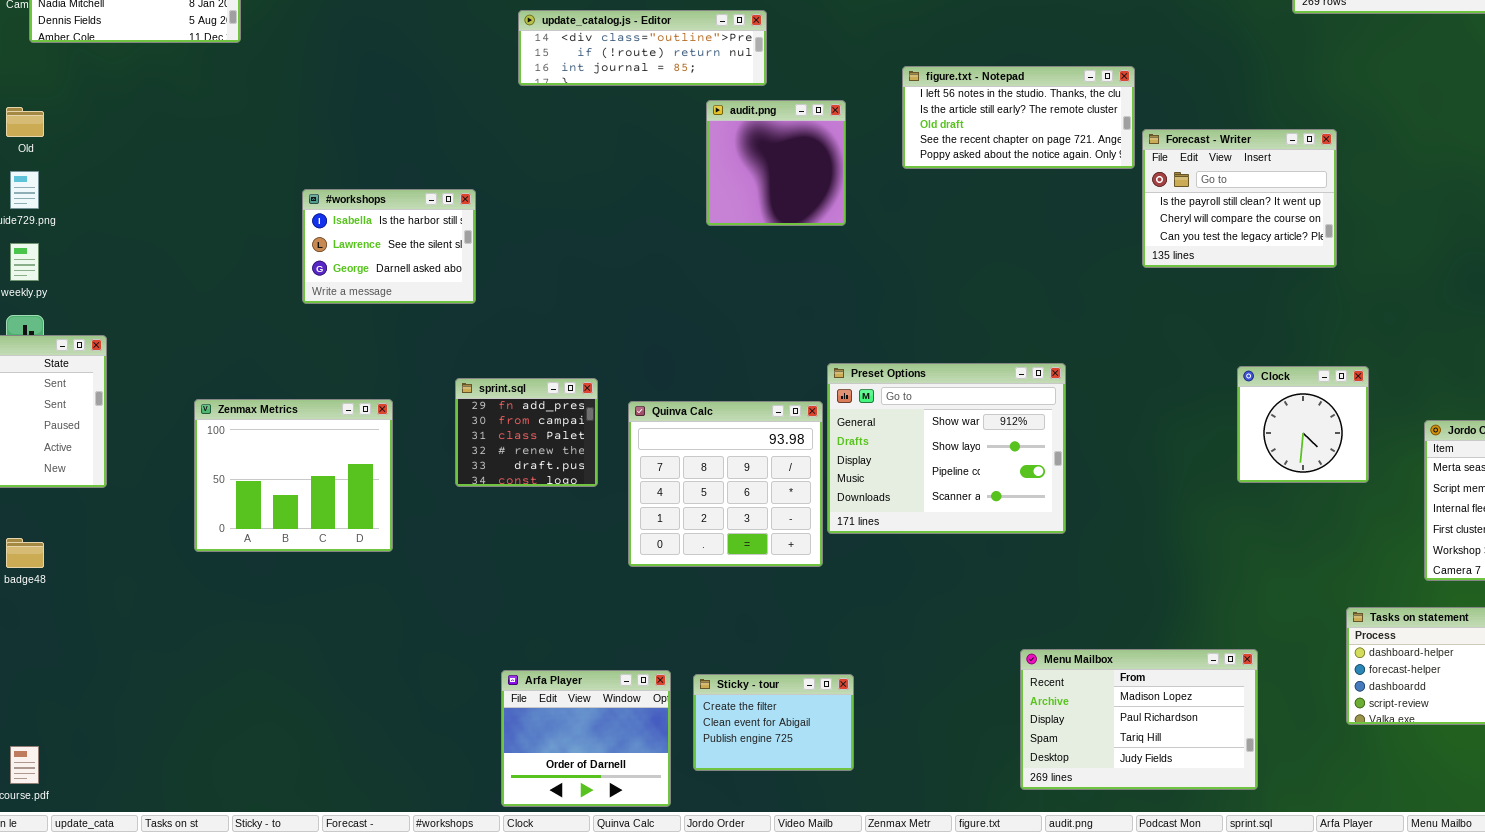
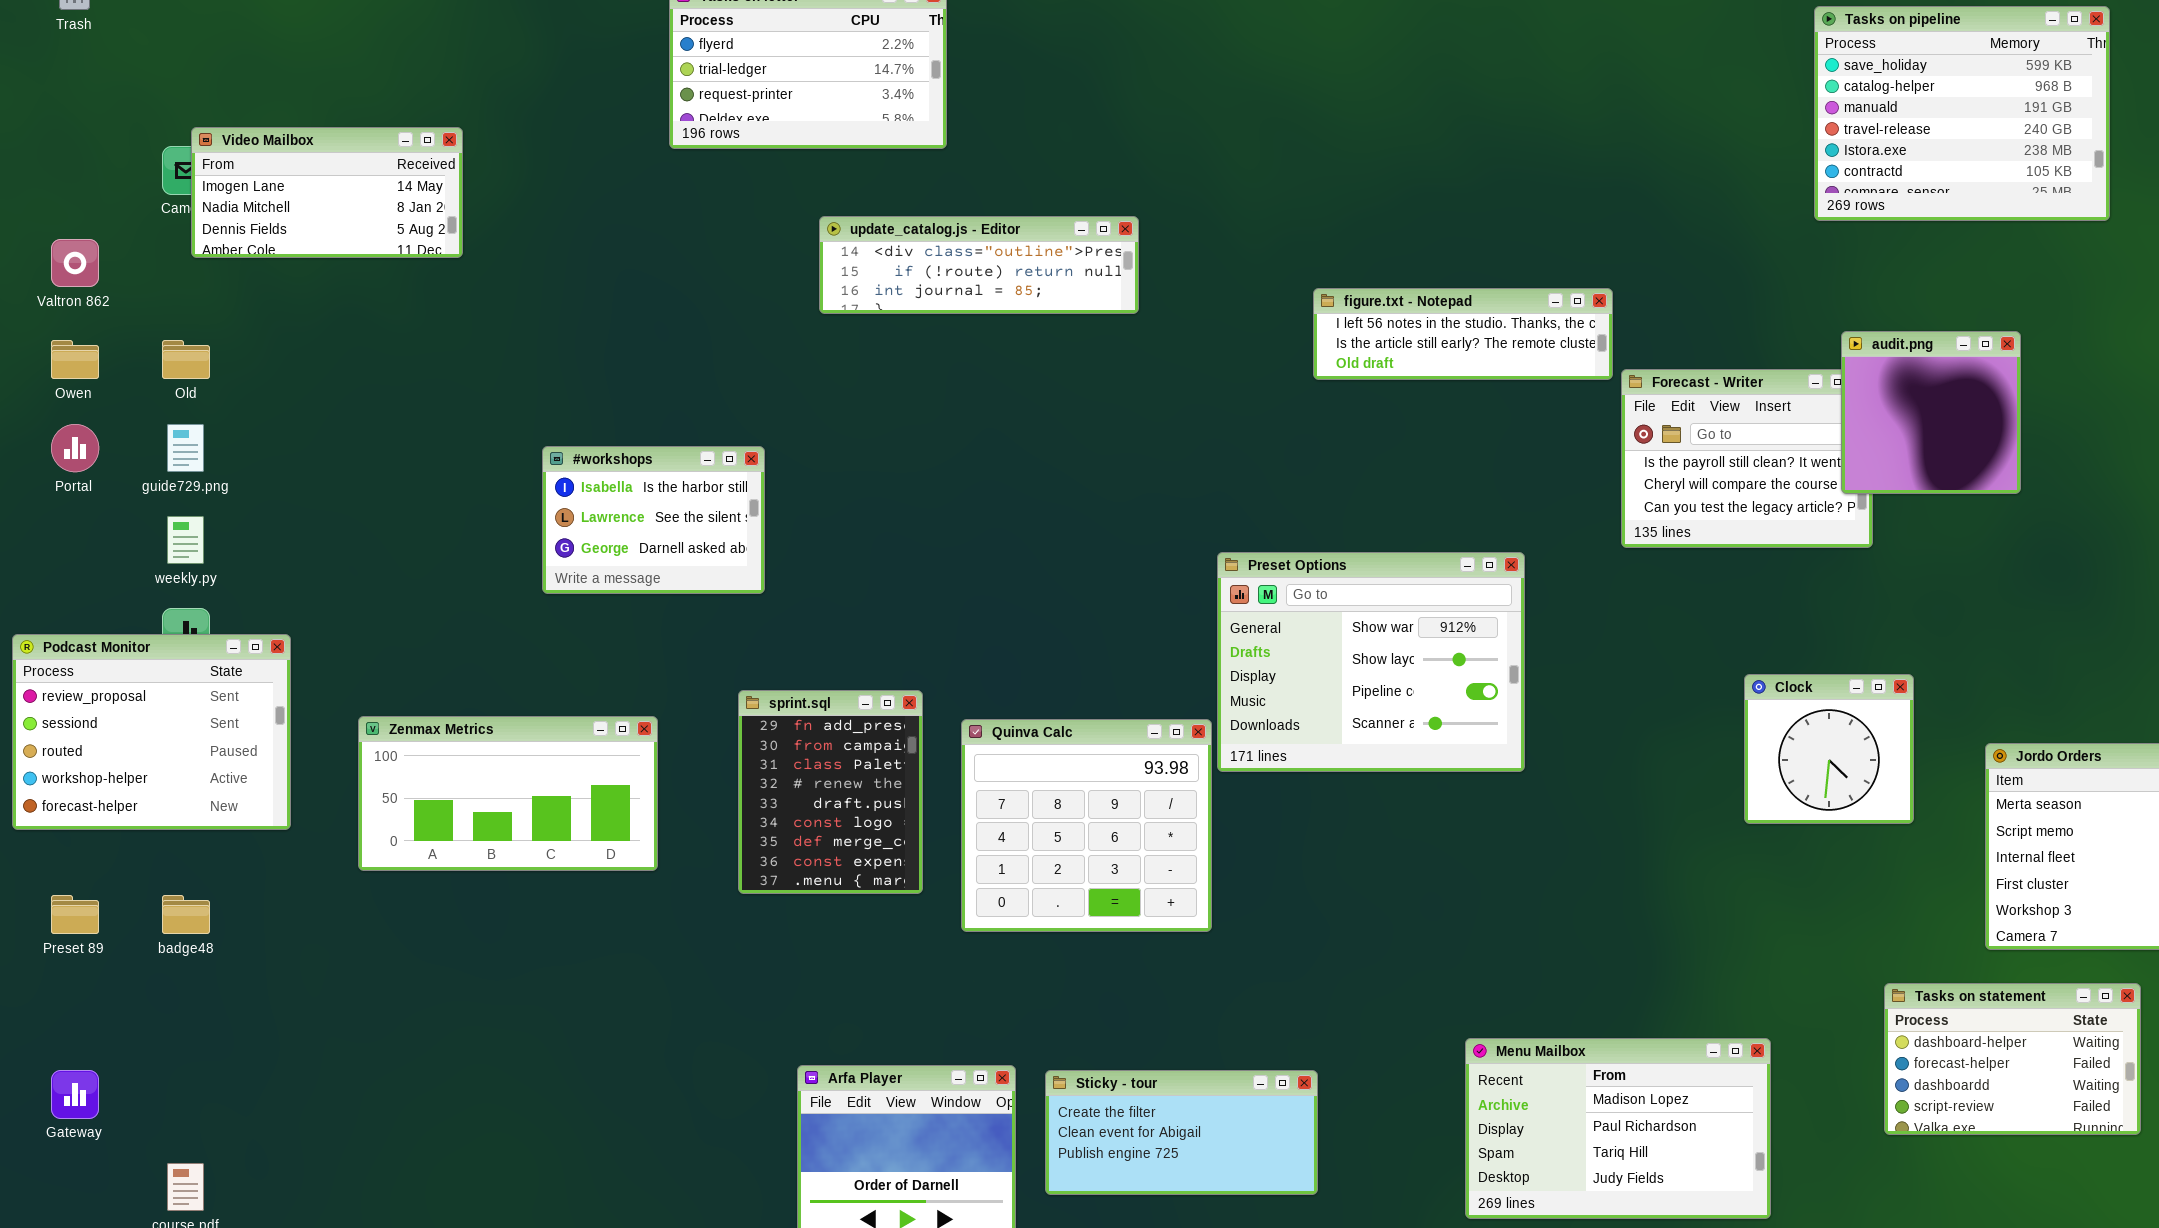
figure.txt - Notepad: [902,66,1135,169] -> [1313,288,1613,380], resized
audit.png: [706,100,846,226] -> [1841,331,2021,494], moved
Preset Options: [827,363,1066,534] -> [1217,552,1525,772], moved
sprint.sql: [455,378,598,487] -> [738,690,923,894], resized
Zenmax Metrics: [194,399,393,552] -> [358,716,658,871], resized
Sticky - tour: [693,674,854,771] -> [1045,1070,1318,1195], resized

